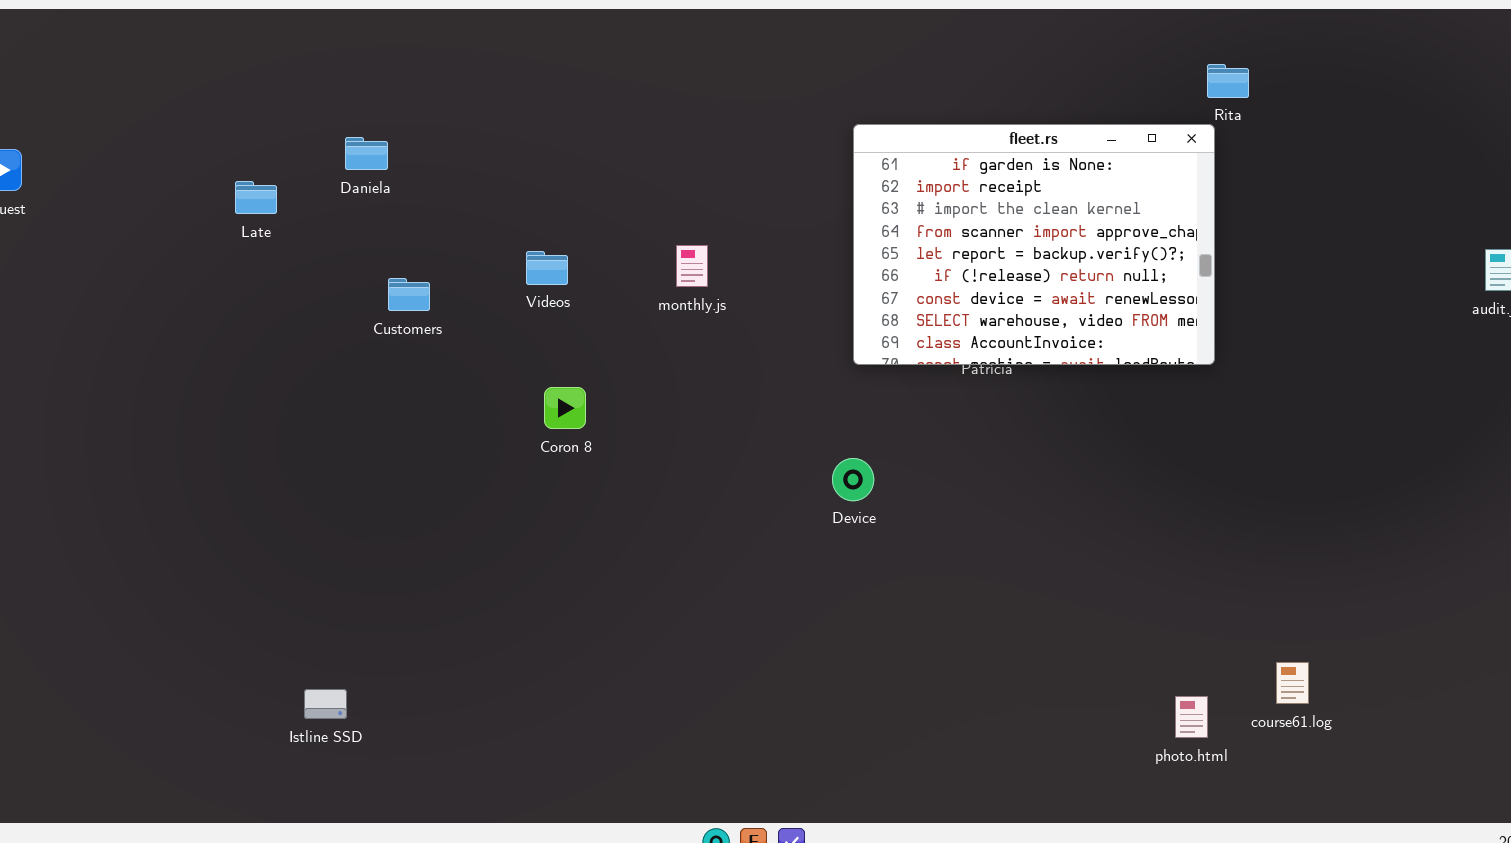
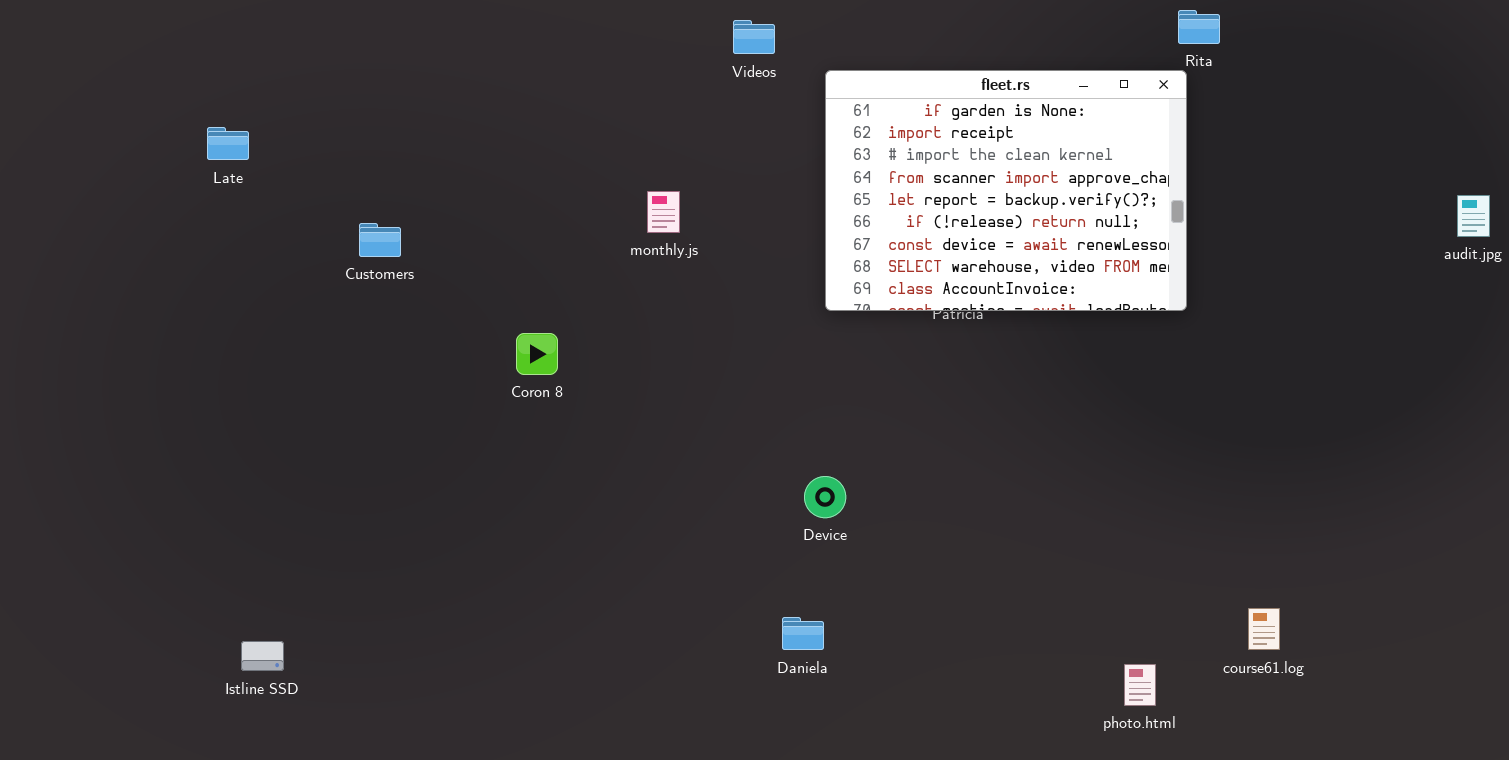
Daniela: [345,137,388,170] -> [782,617,824,650], moved
Videos: [526,251,568,285] -> [733,20,775,54], moved
Device: [832,458,874,501] -> [804,476,846,518], moved
Istline SSD: [304,689,347,719] -> [241,641,284,671], moved
photo.html: [1175,696,1208,738] -> [1124,664,1156,706], moved

